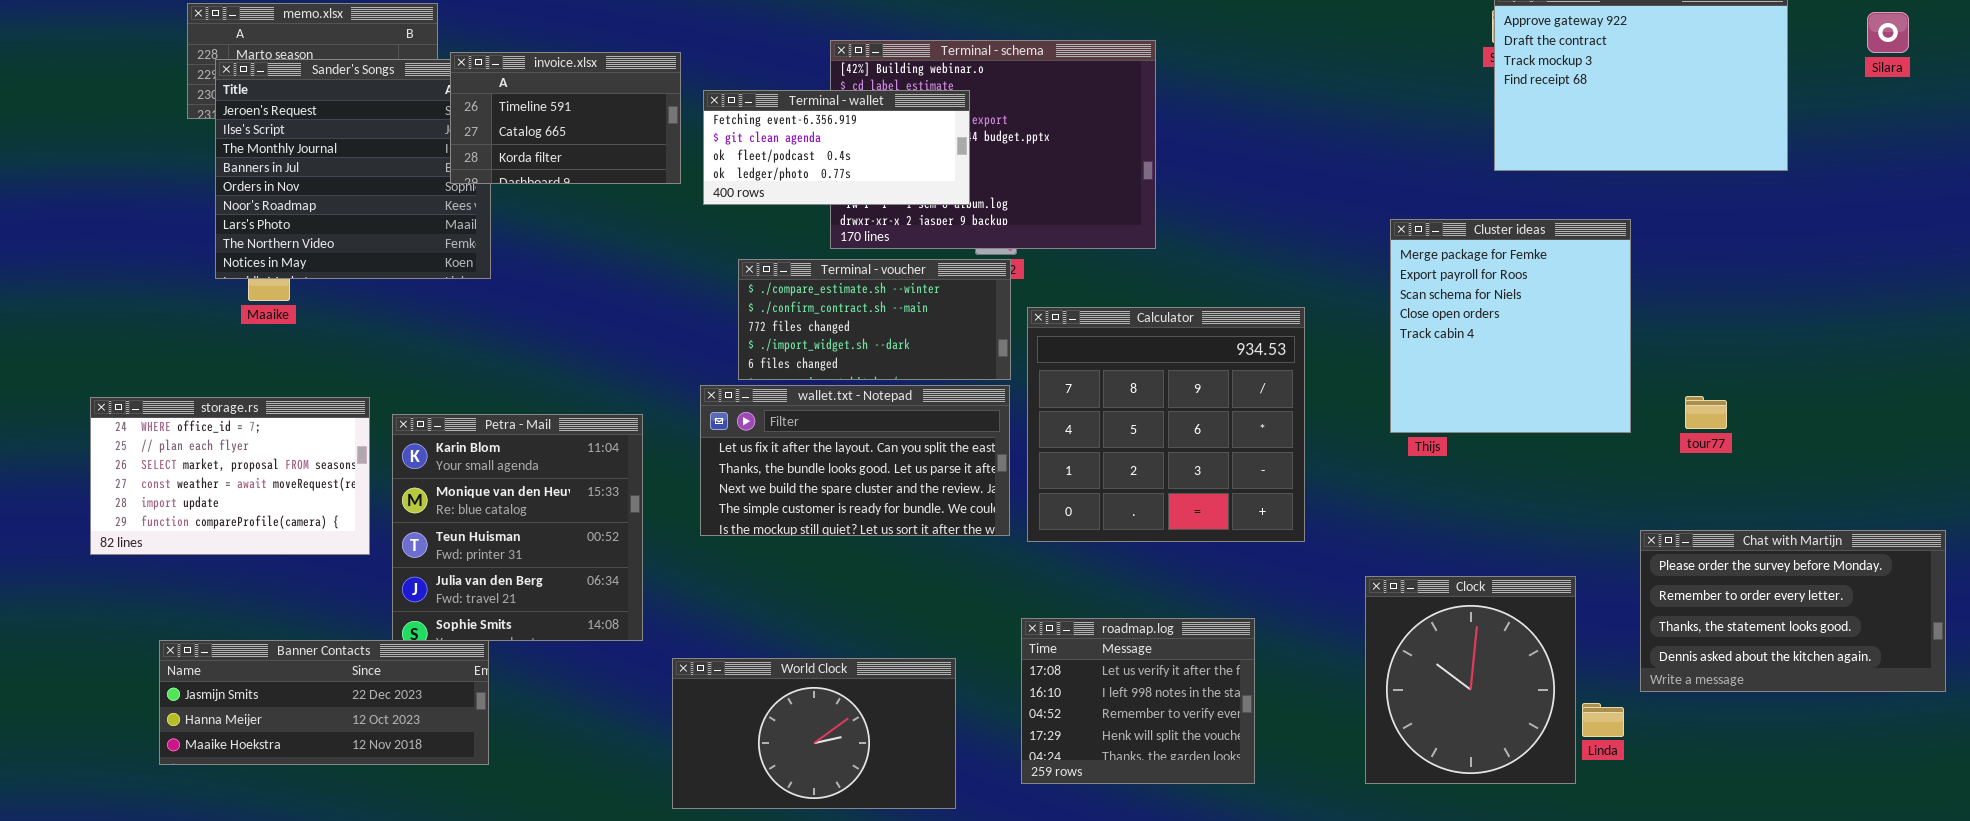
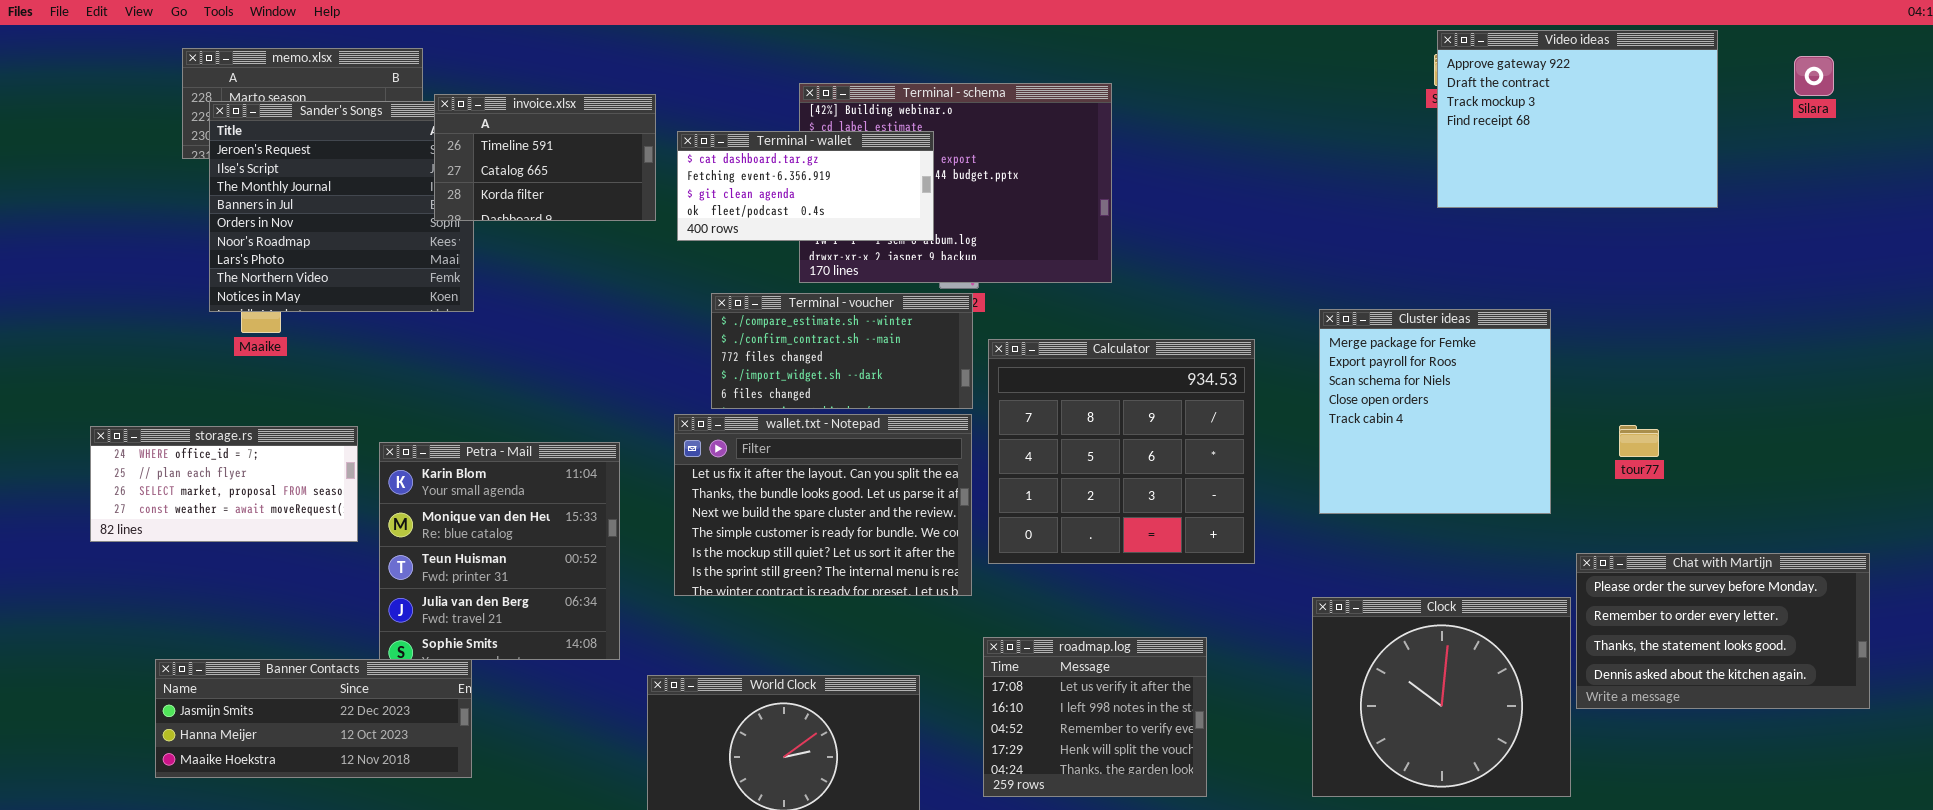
Terminal - wallet: [703,90,970,205] -> [677,131,934,241], scrolled up 1 row
Cluster ideas: [1390,219,1631,433] -> [1319,309,1551,514], moved
wallet.txt - Notepad: [700,385,1010,536] -> [674,414,972,596], resized
storage.rs: [90,397,370,555] -> [90,426,358,542], resized
Clock: [1365,576,1576,784] -> [1312,597,1571,797], resized

